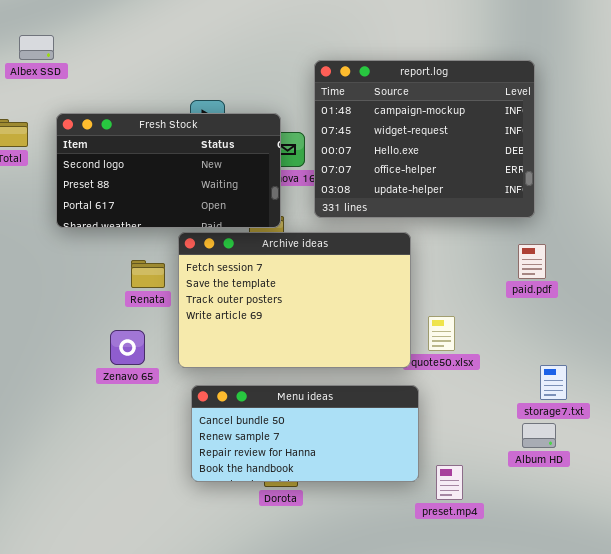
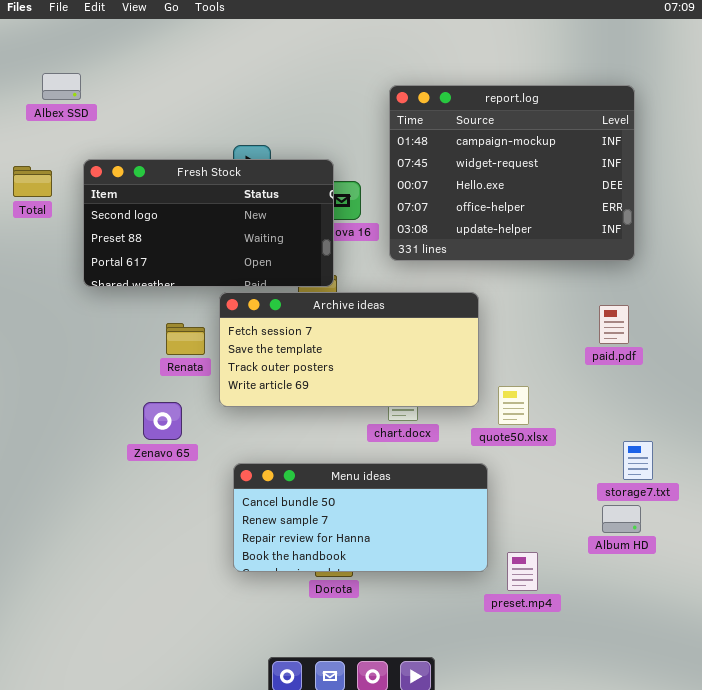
report.log: [314,60,535,218] -> [389,85,635,261], moved
Archive ideas: [178,232,411,368] -> [219,292,479,407], resized

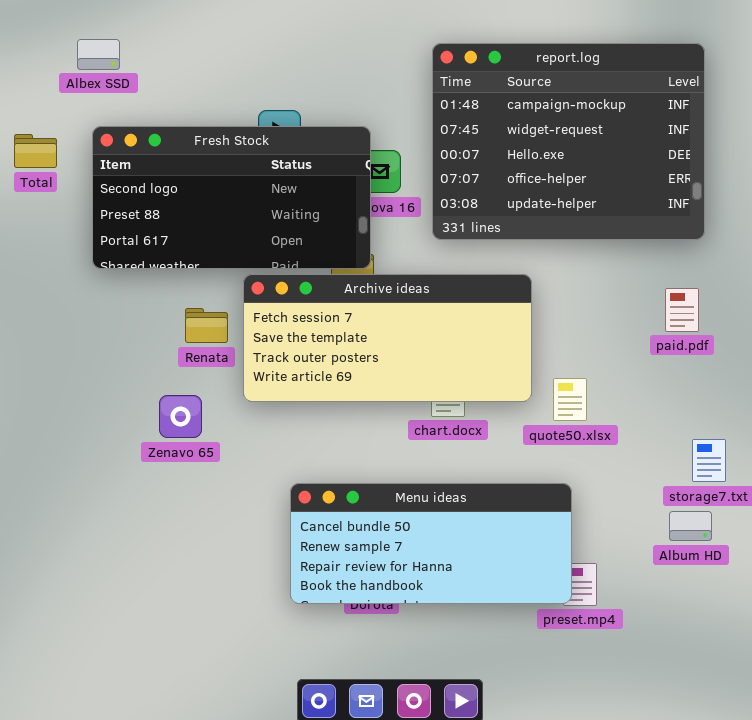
Albex SSD: [42,73,81,100] -> [77,39,120,70], moved
Menu ideas: [233,463,488,572] -> [290,483,572,604], moved

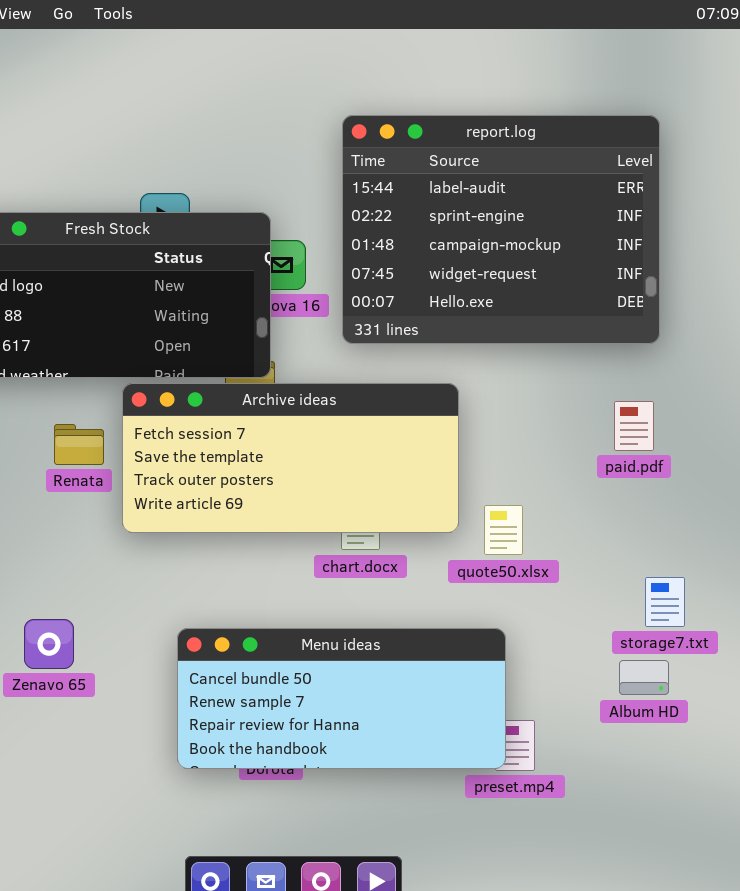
report.log: [432,43,705,240] -> [342,115,660,344], scrolled up 2 rows
Zenavo 65: [159,395,202,438] -> [24,619,74,669], moved

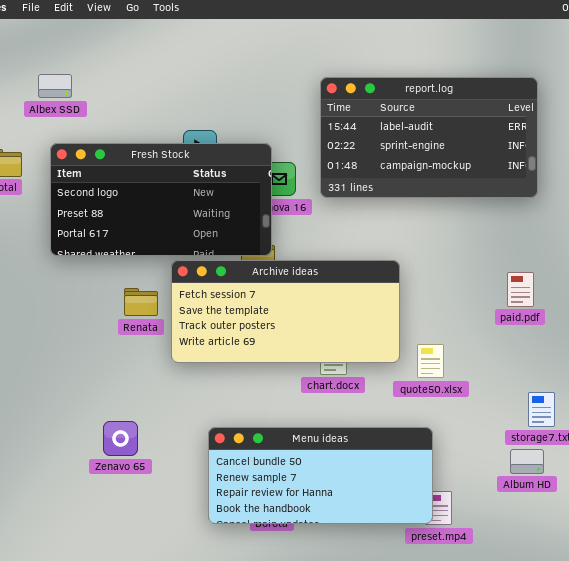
report.log: [342,115,660,344] -> [320,77,538,198], resized

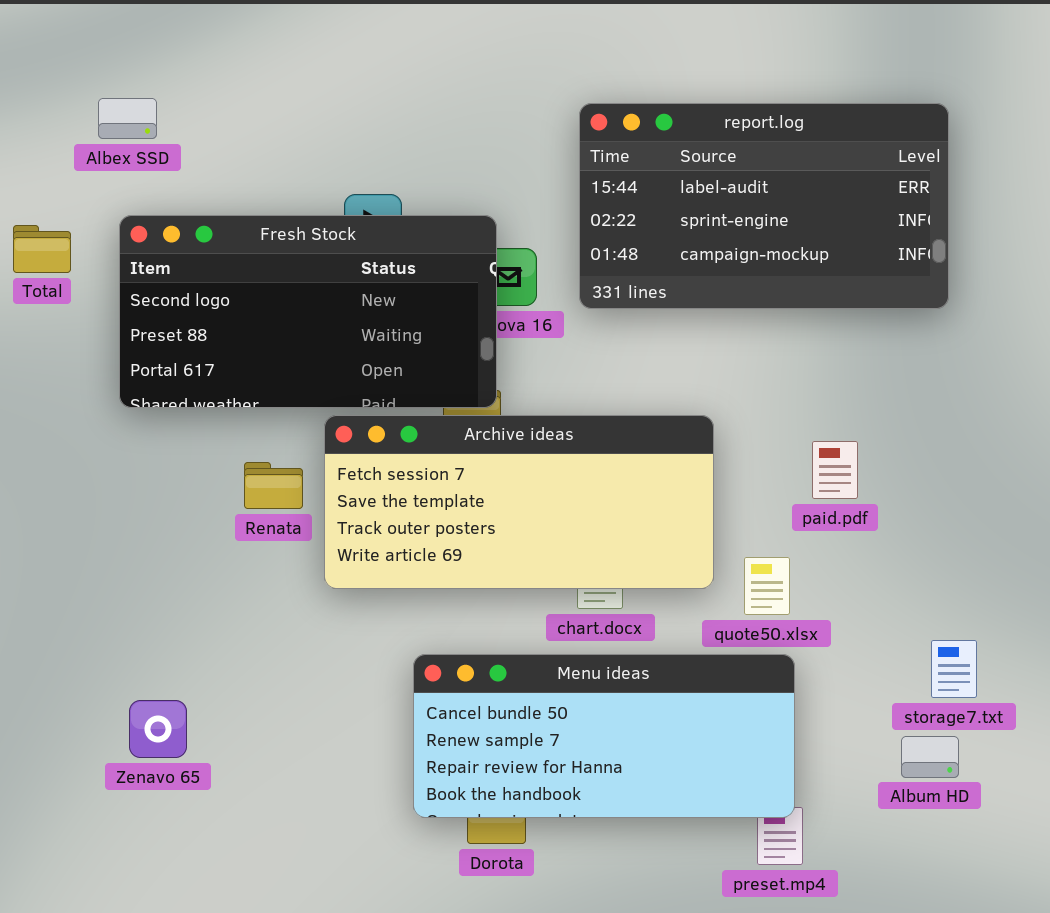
paid.pdf: [507,272,534,307] -> [812,441,858,499], moved
Zenavo 65: [103,421,138,456] -> [129,700,187,758], moved
Menu ideas: [208,427,433,524] -> [413,654,795,818], moved

